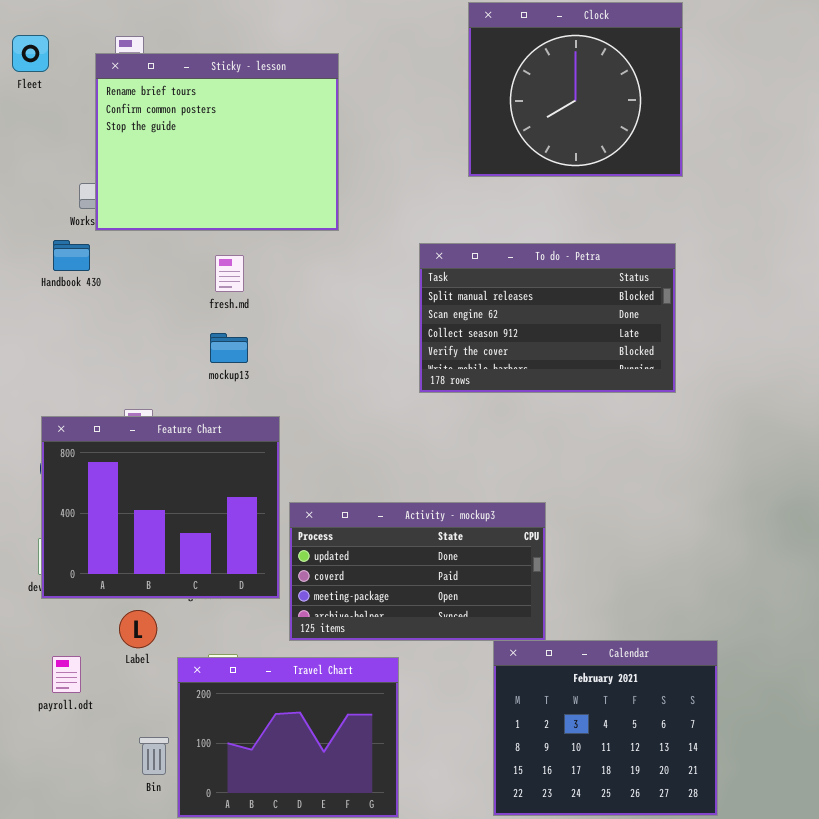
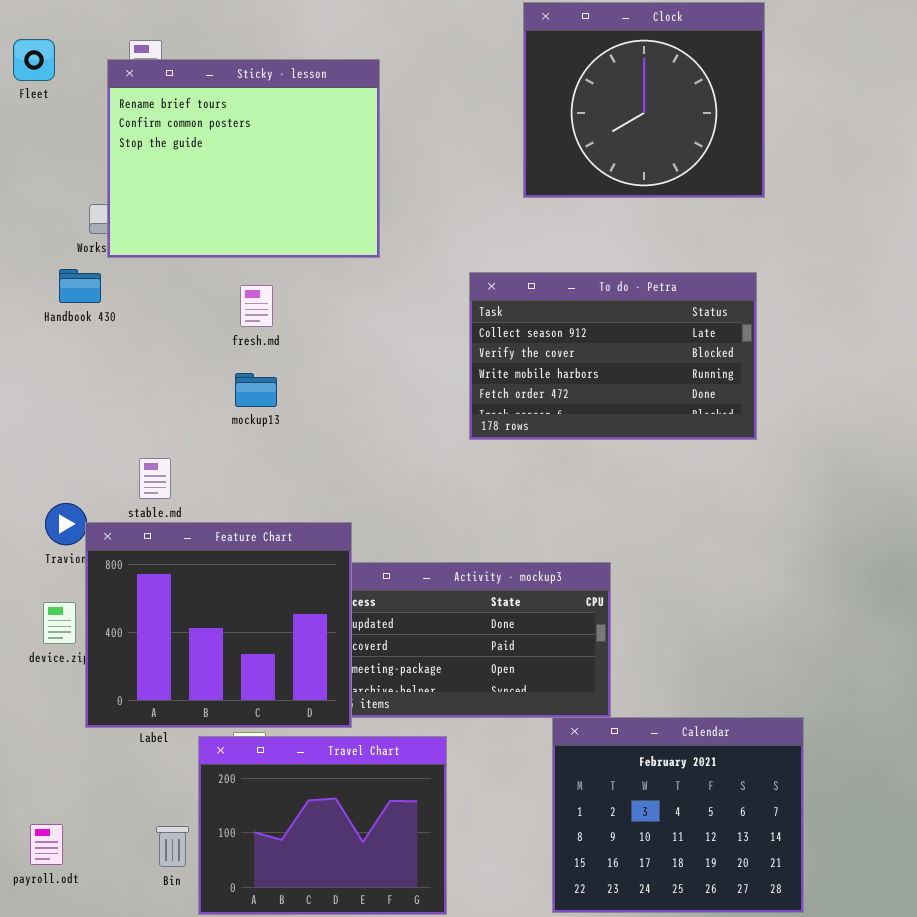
To do - Petra: [419,243,676,393] -> [469,272,757,440], scrolled down 2 rows
Feature Chart: [41,416,280,599] -> [85,522,352,728], moved
payroll.odt: [52,656,81,693] -> [30,824,63,865], moved

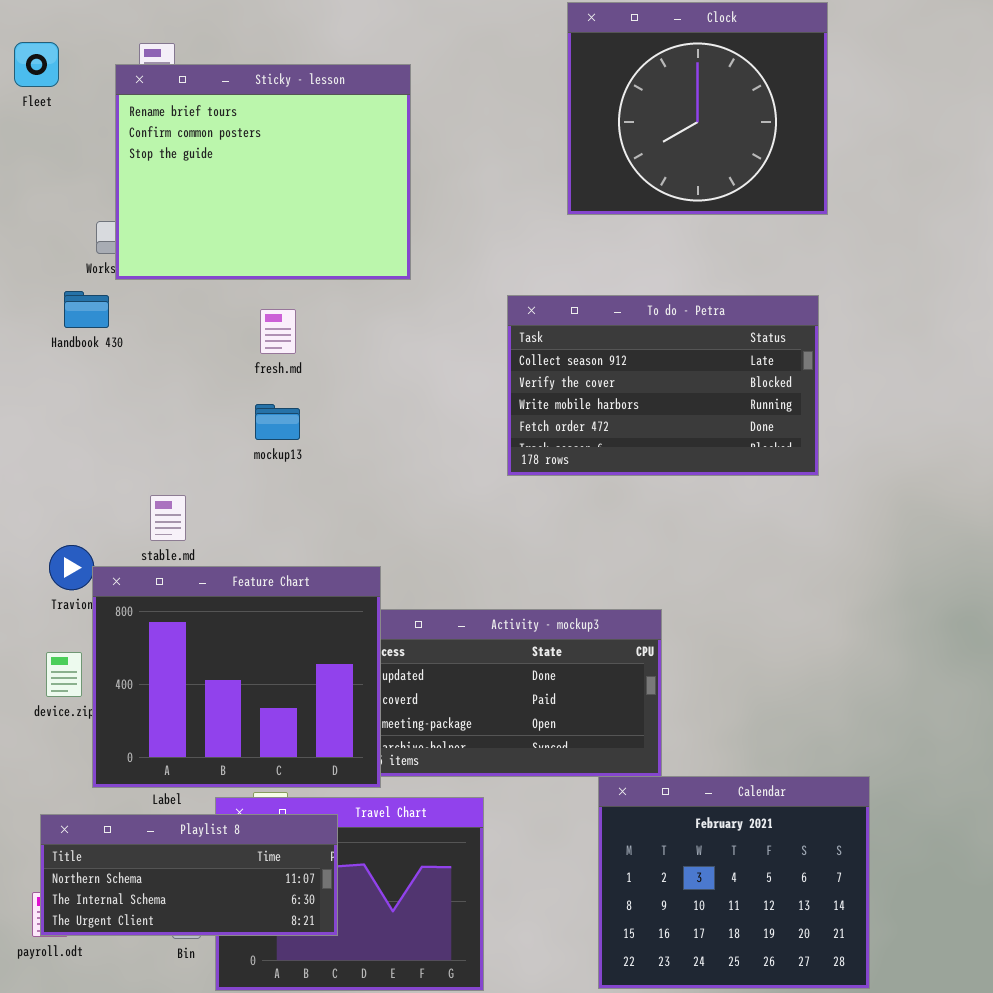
Playlist 8: none -> [40,814,338,936], opened

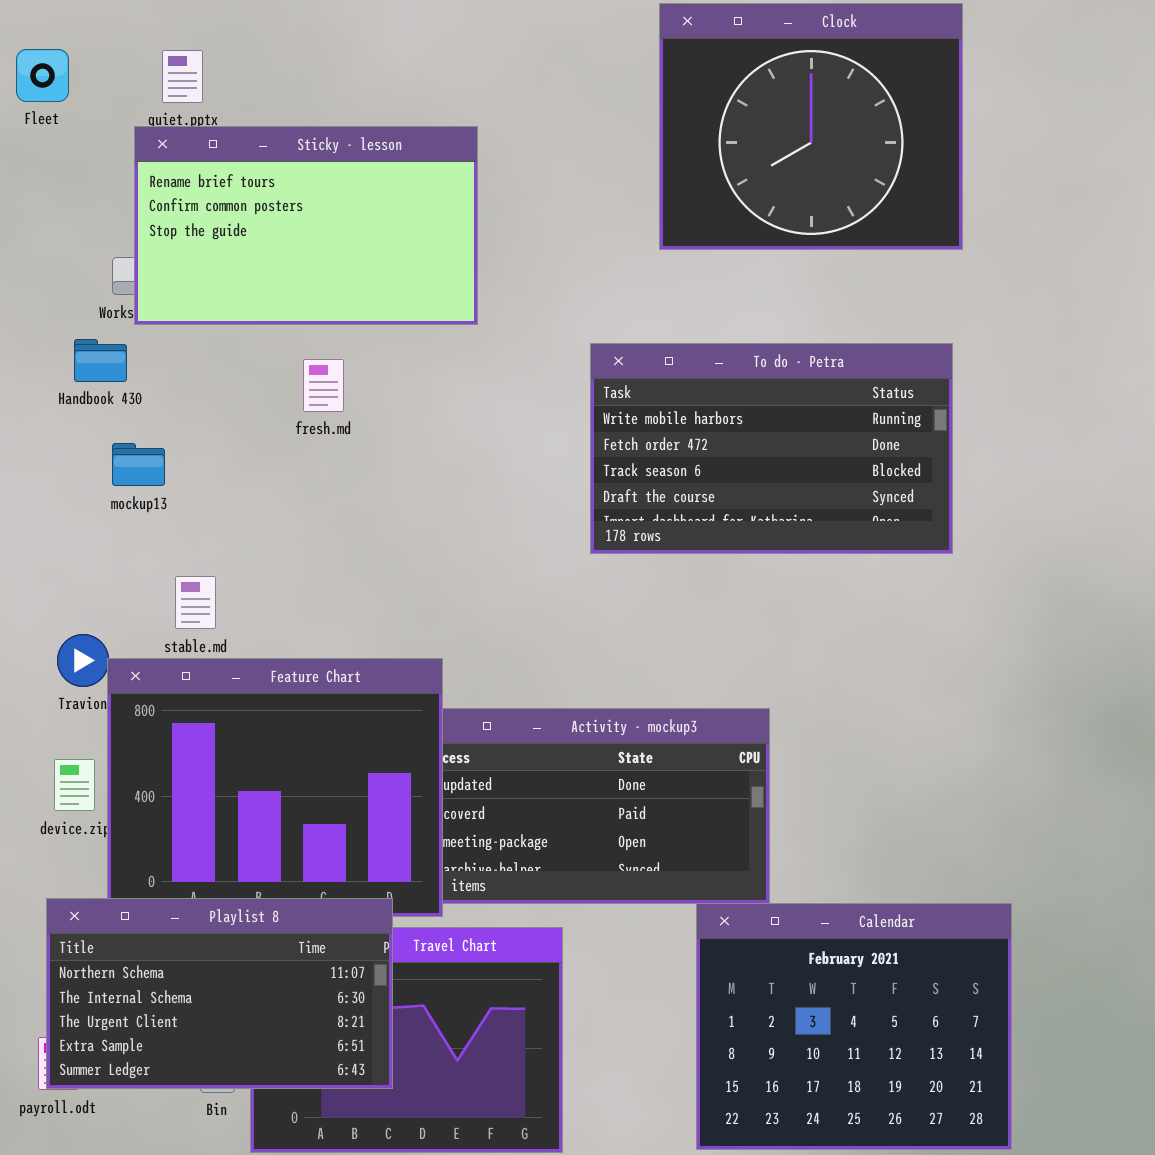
Sticky - lesson: [115,64,411,280] -> [134,126,478,325], resized
To do - Petra: [507,295,819,476] -> [590,343,953,554], scrolled down 2 rows
mockup13: [255,404,300,440] -> [112,443,165,486], moved
Playlist 8: [40,814,338,936] -> [46,898,393,1089], resized

